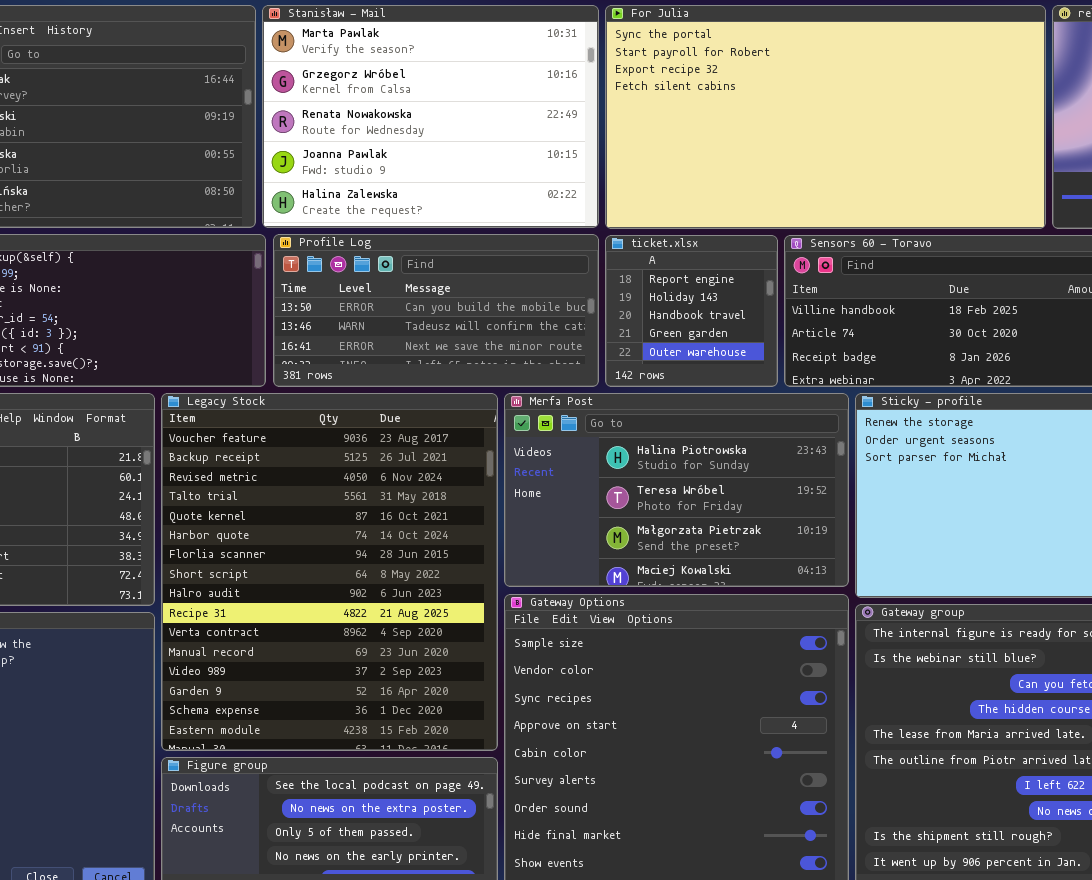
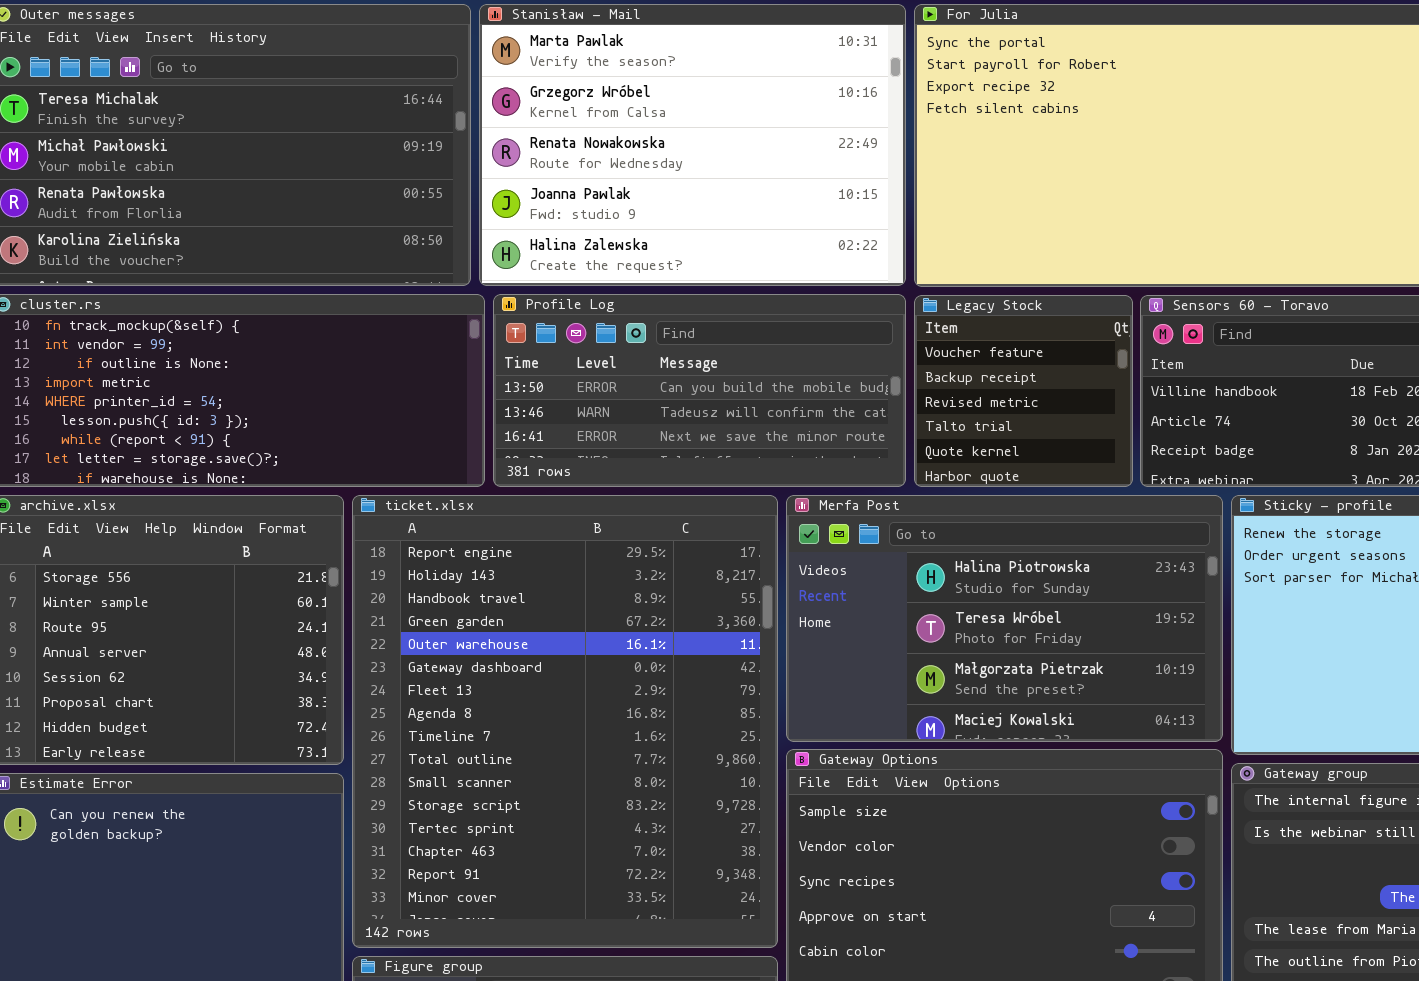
ticket.xlsx: [605,235,778,387] -> [352,495,778,948], moved, resized
Legacy Stock: [161,393,498,751] -> [914,295,1133,487], moved, resized

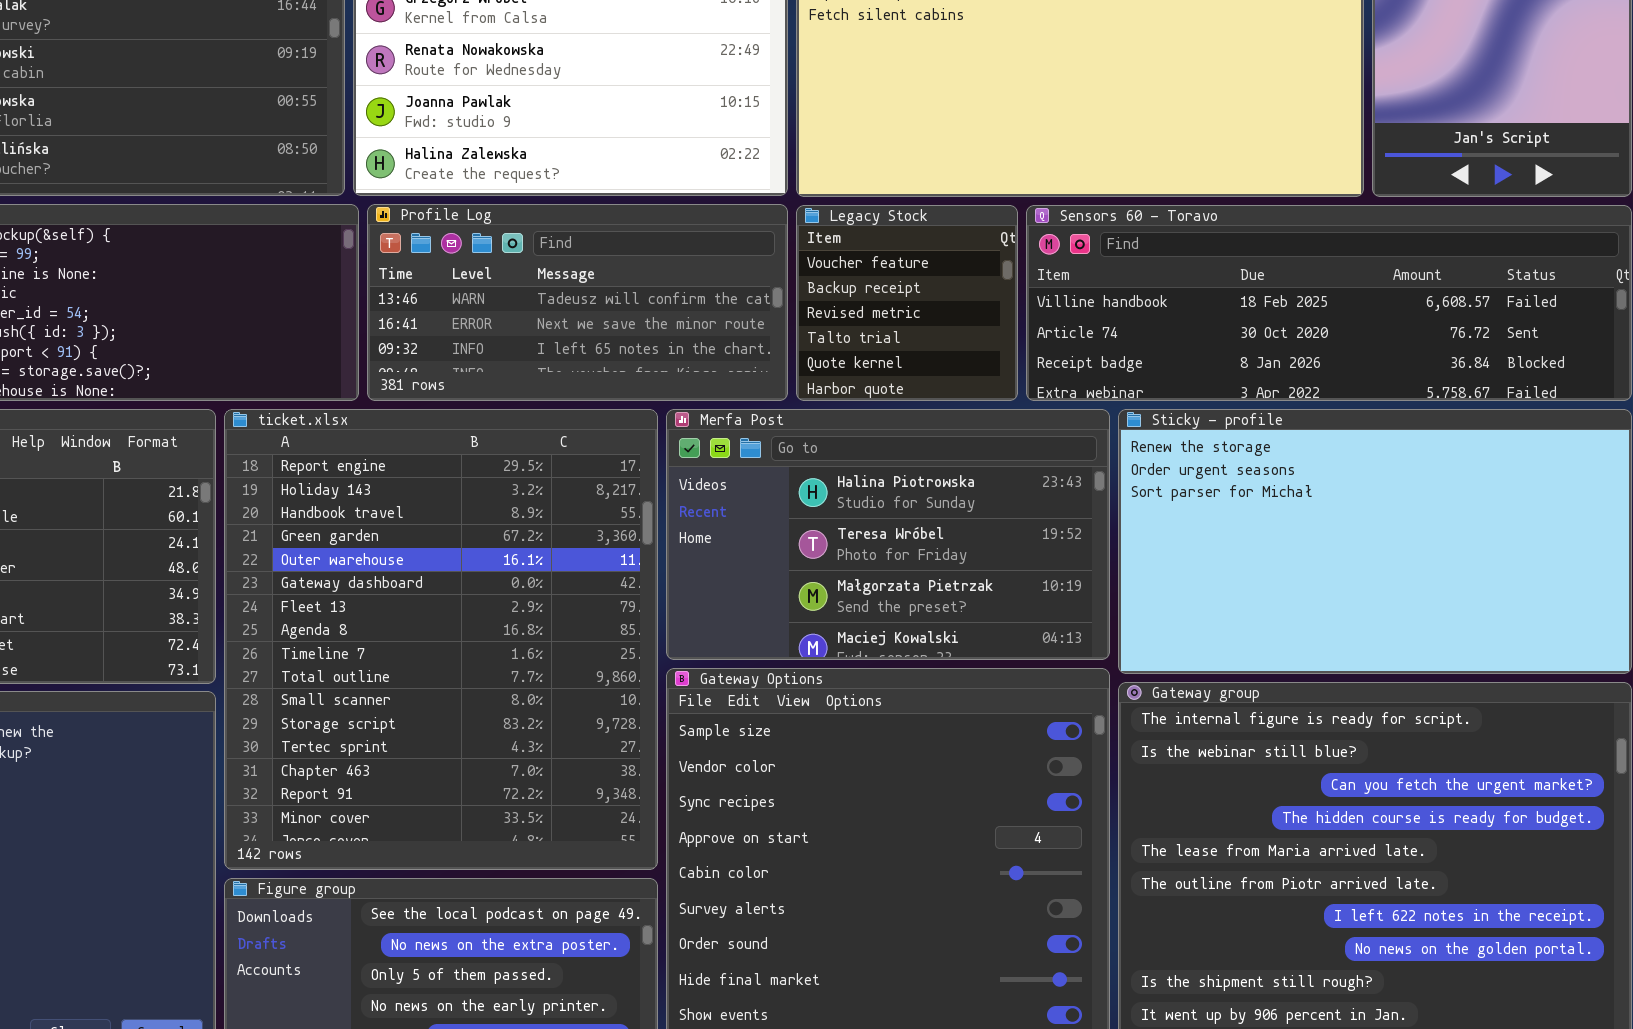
Profile Log: [493,294,906,487] -> [367,204,788,401], scrolled down 1 row

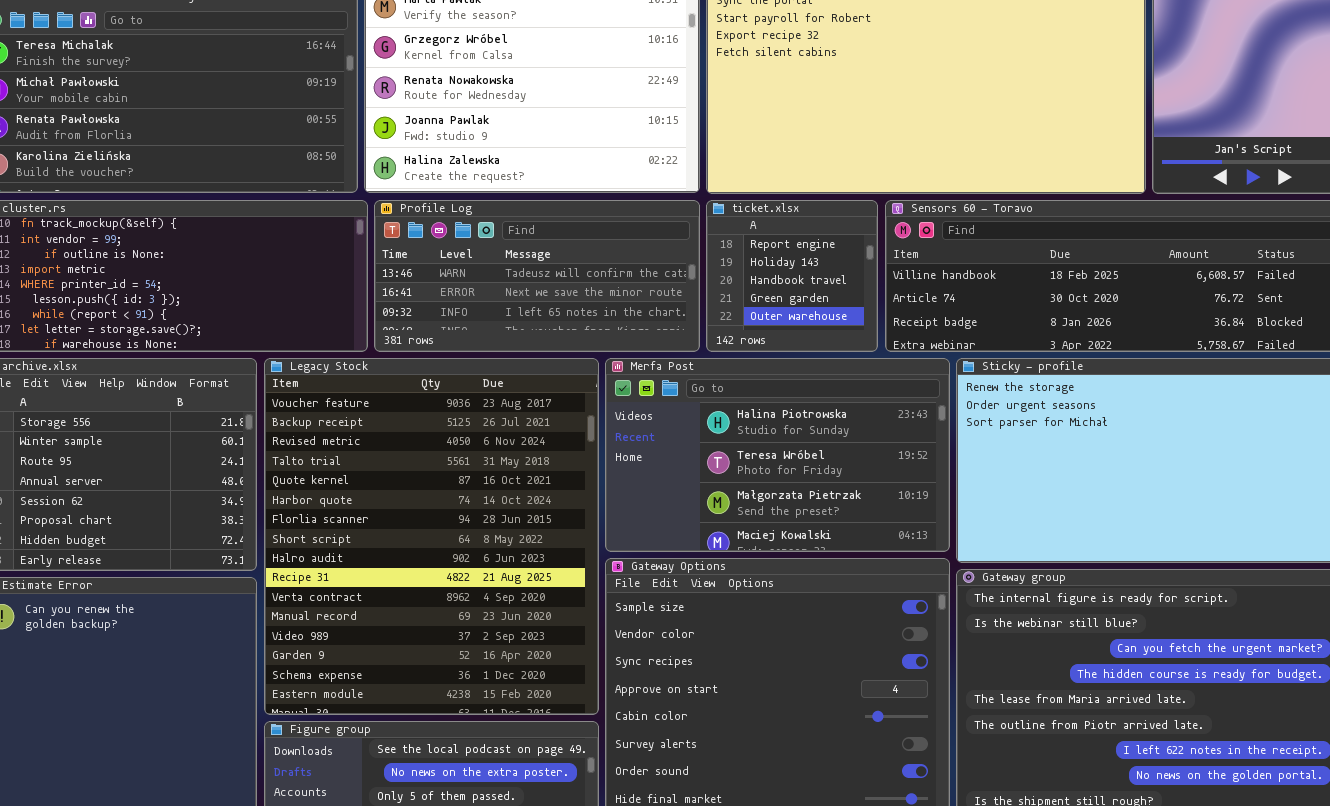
Legacy Stock: [796,205,1018,401] -> [264,358,599,715], moved, resized
ticket.xlsx: [224,409,658,870] -> [706,200,878,352], moved, resized

